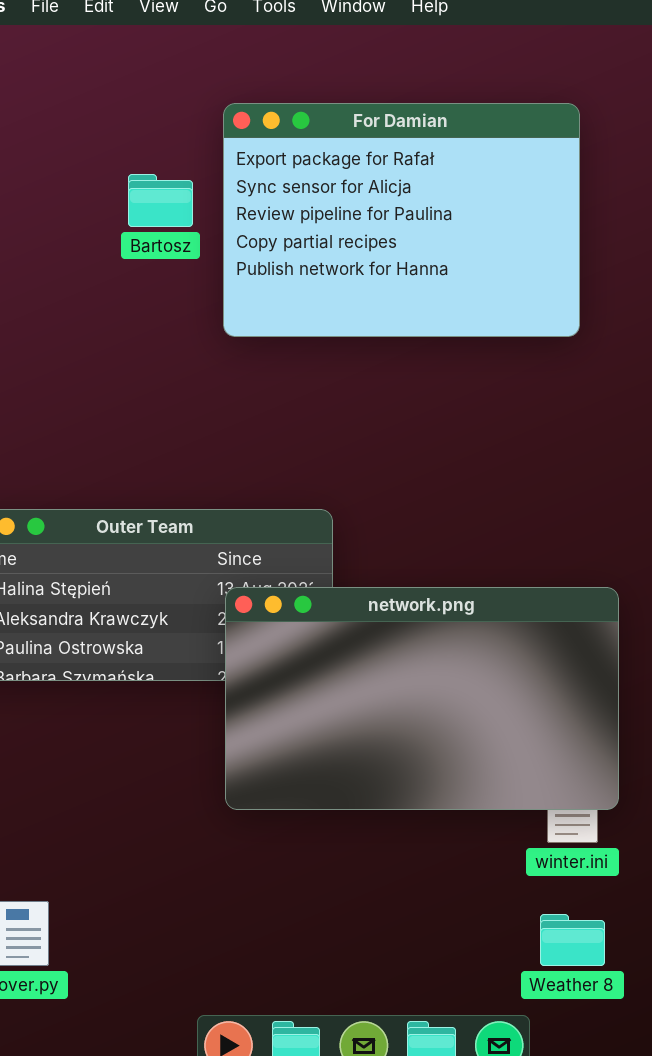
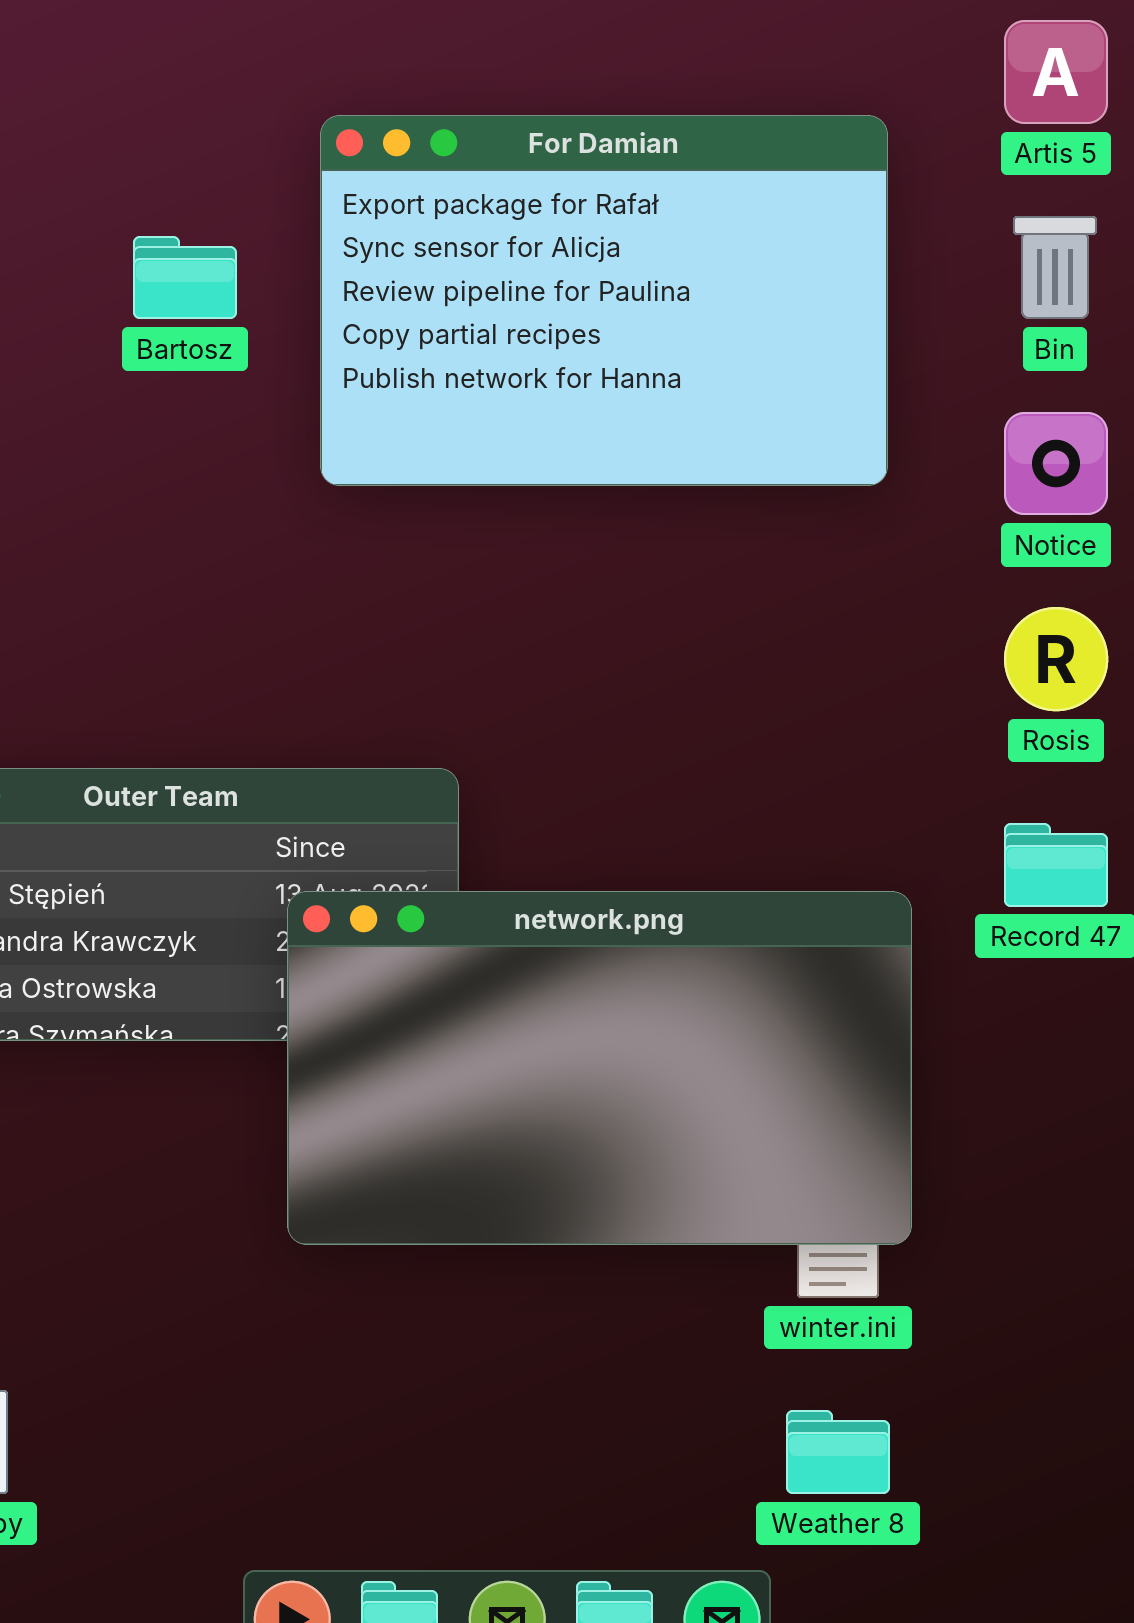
For Damian: [223,103,580,337] -> [320,115,888,486], moved

